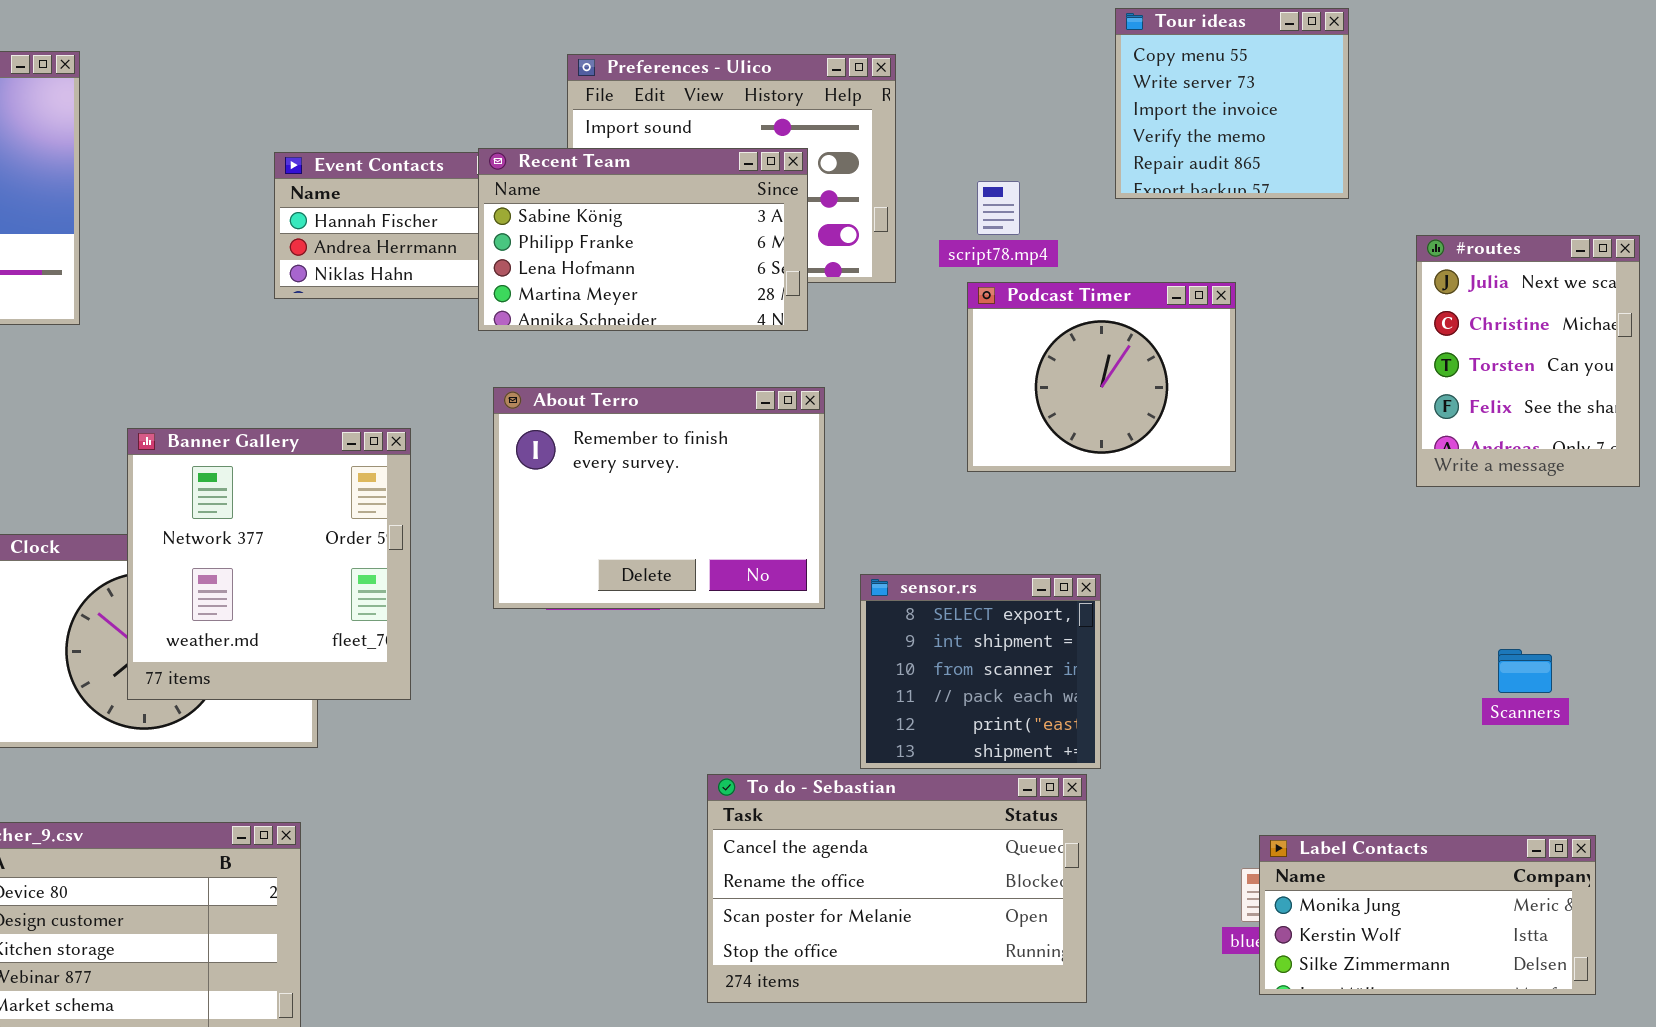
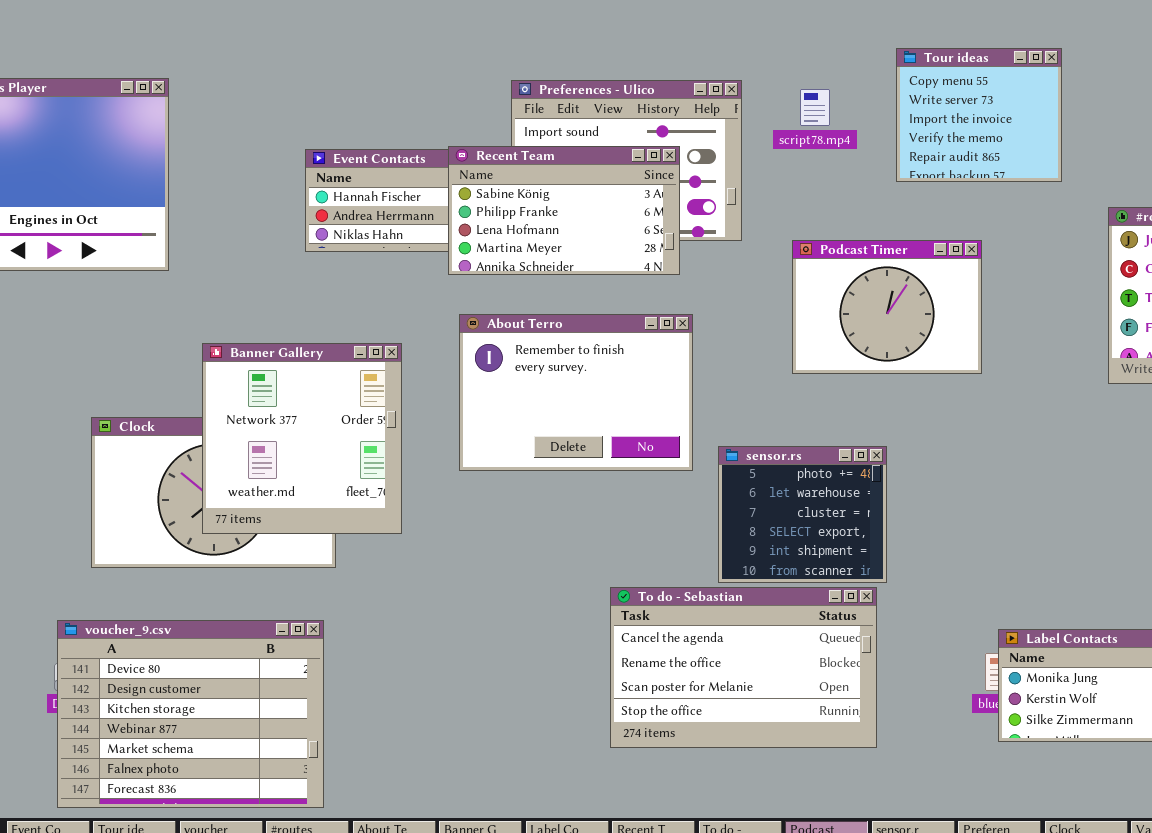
script78.mp4: [977,181,1020,235] -> [800,89,830,126], moved
sensor.rs: [860,574,1101,769] -> [718,446,887,583], scrolled up 3 rows

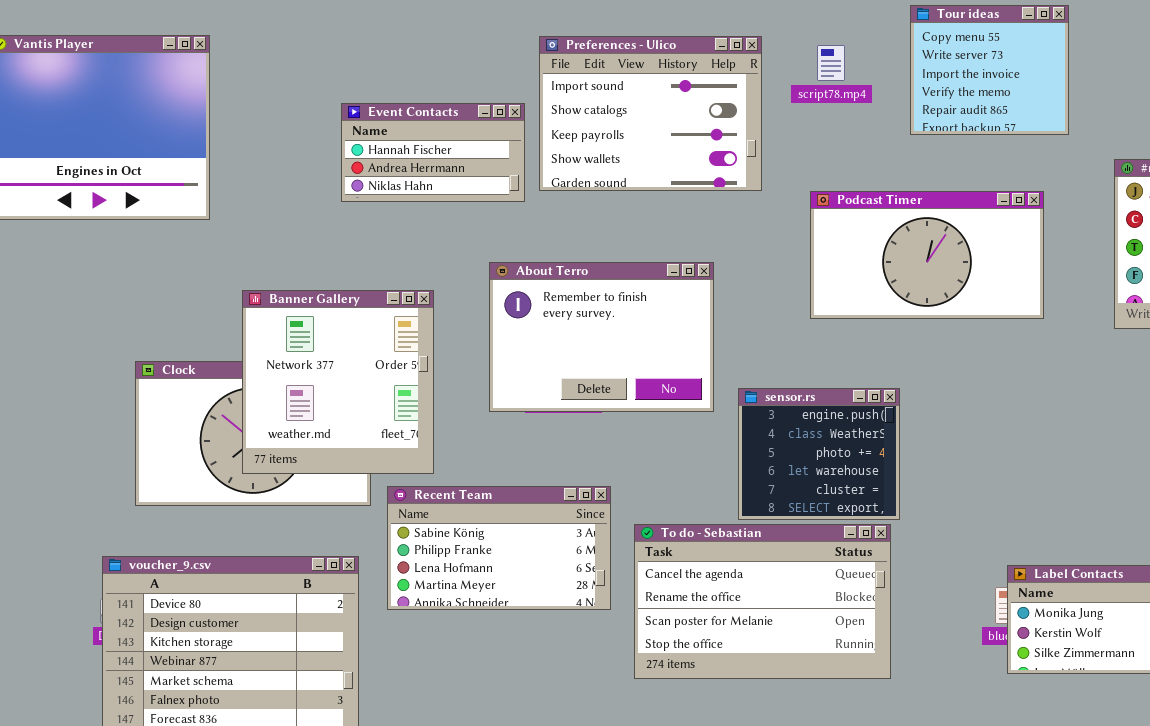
Recent Team: [448,146,680,275] -> [387,486,611,610], moved
Podcast Timer: [792,240,982,374] -> [810,191,1044,319], resized
sensor.rs: [718,446,887,583] -> [738,388,900,520], scrolled up 2 rows

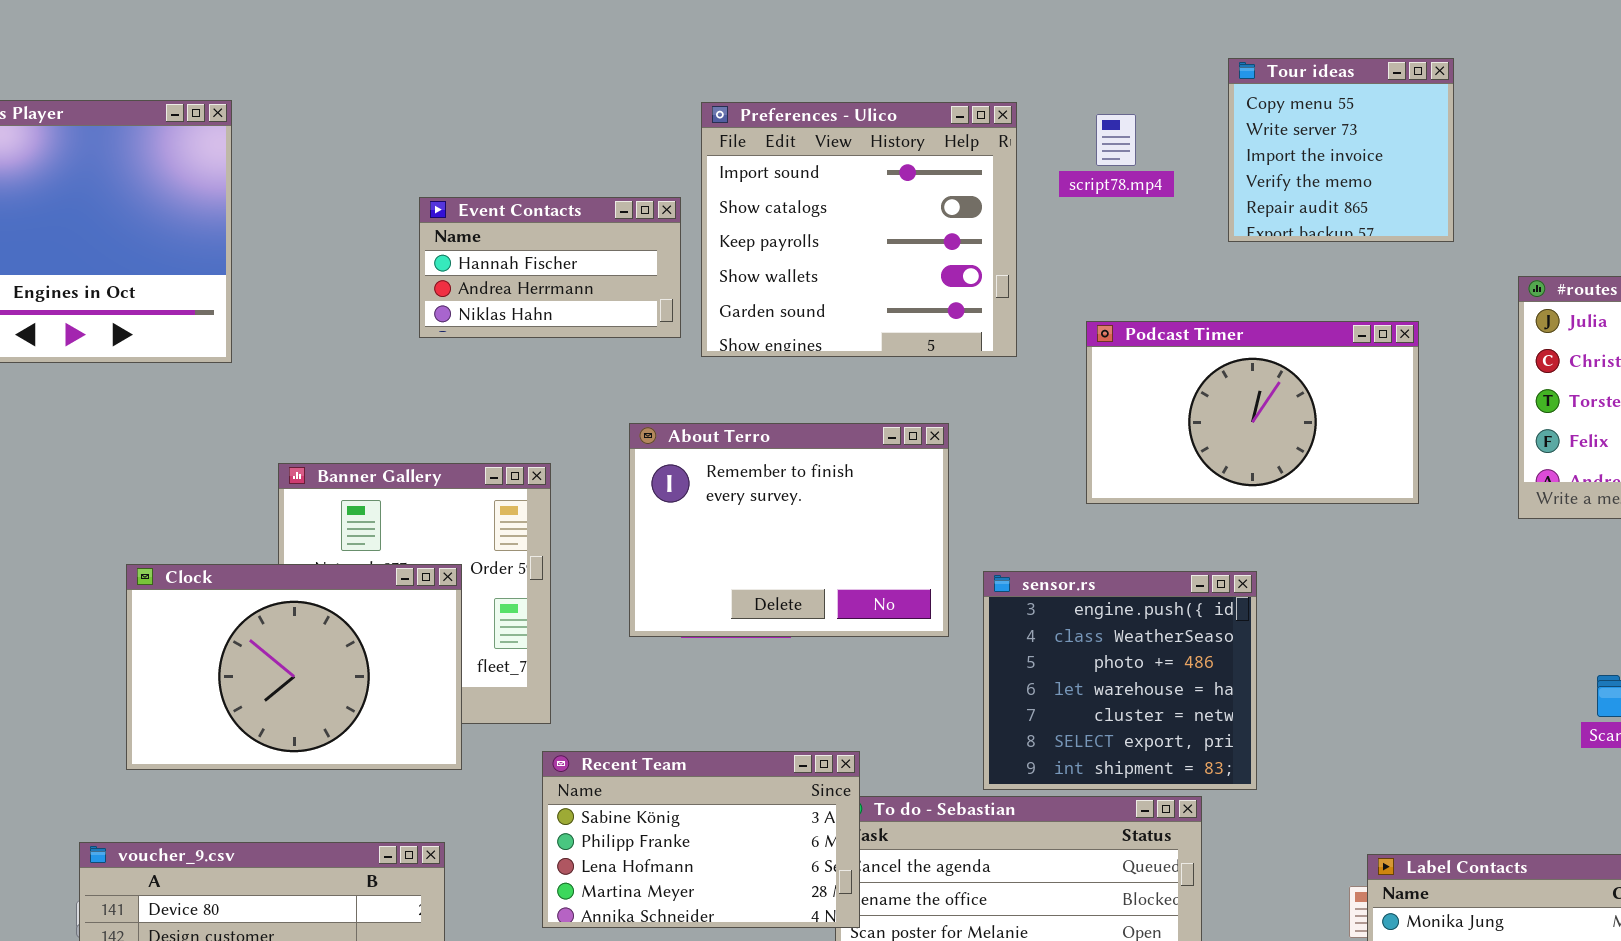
Preferences - Ulico: [539,36,762,191] -> [701,102,1017,357], resized
Clock: [135,361,371,506] -> [126,564,462,770], raised
sensor.rs: [738,388,900,520] -> [983,571,1257,790], resized
Recent Team: [387,486,611,610] -> [542,751,860,928], moved

